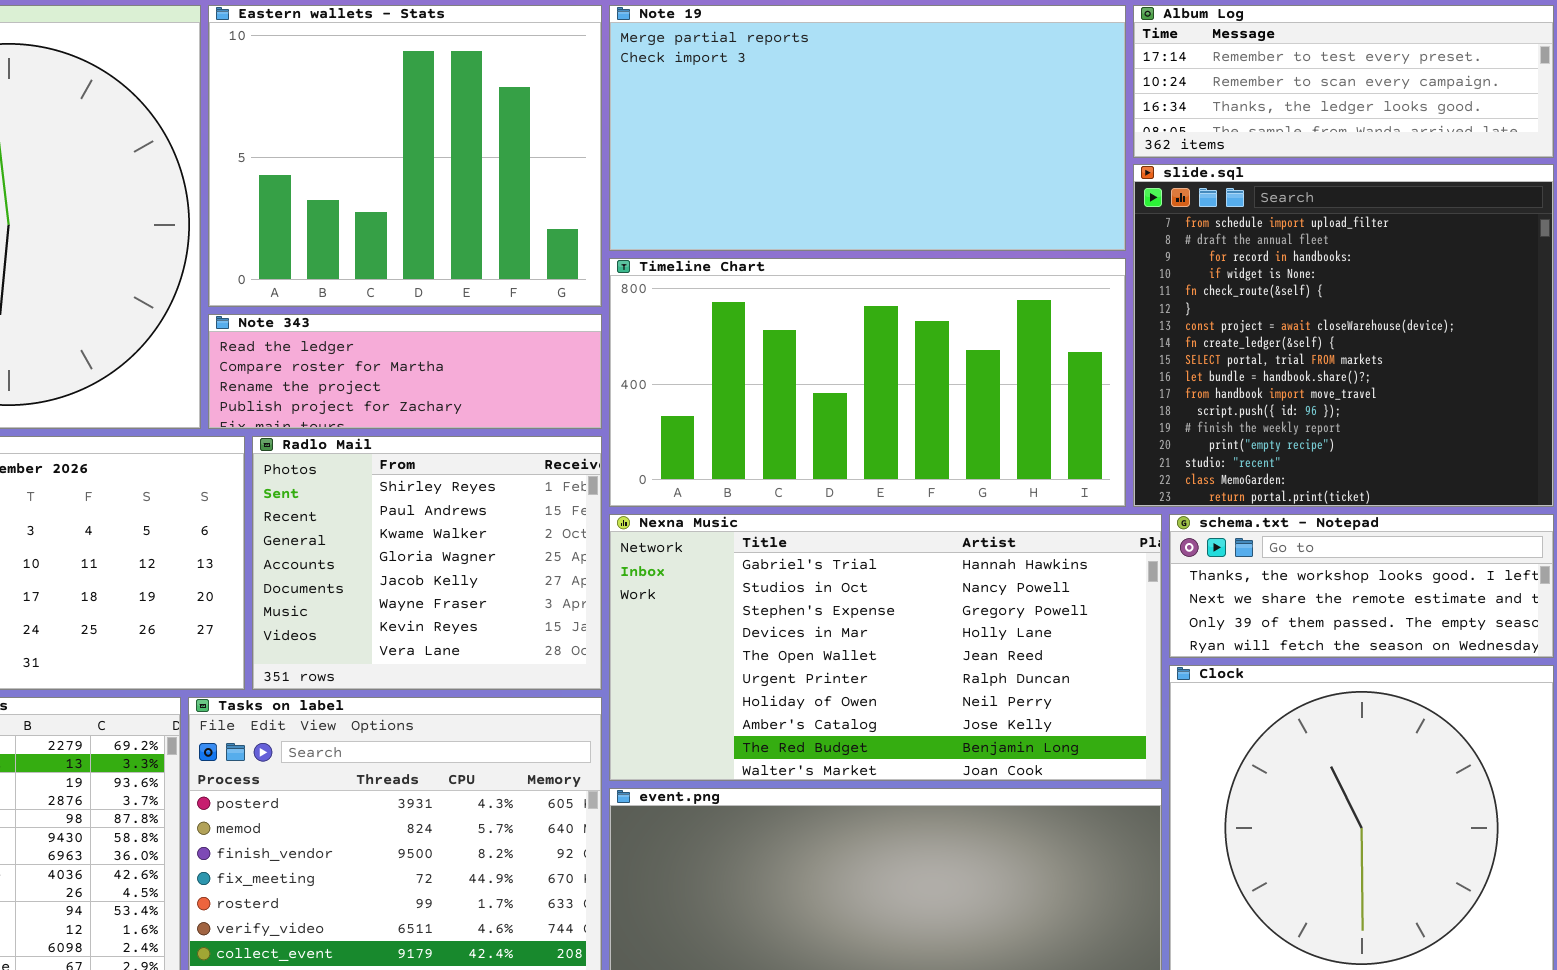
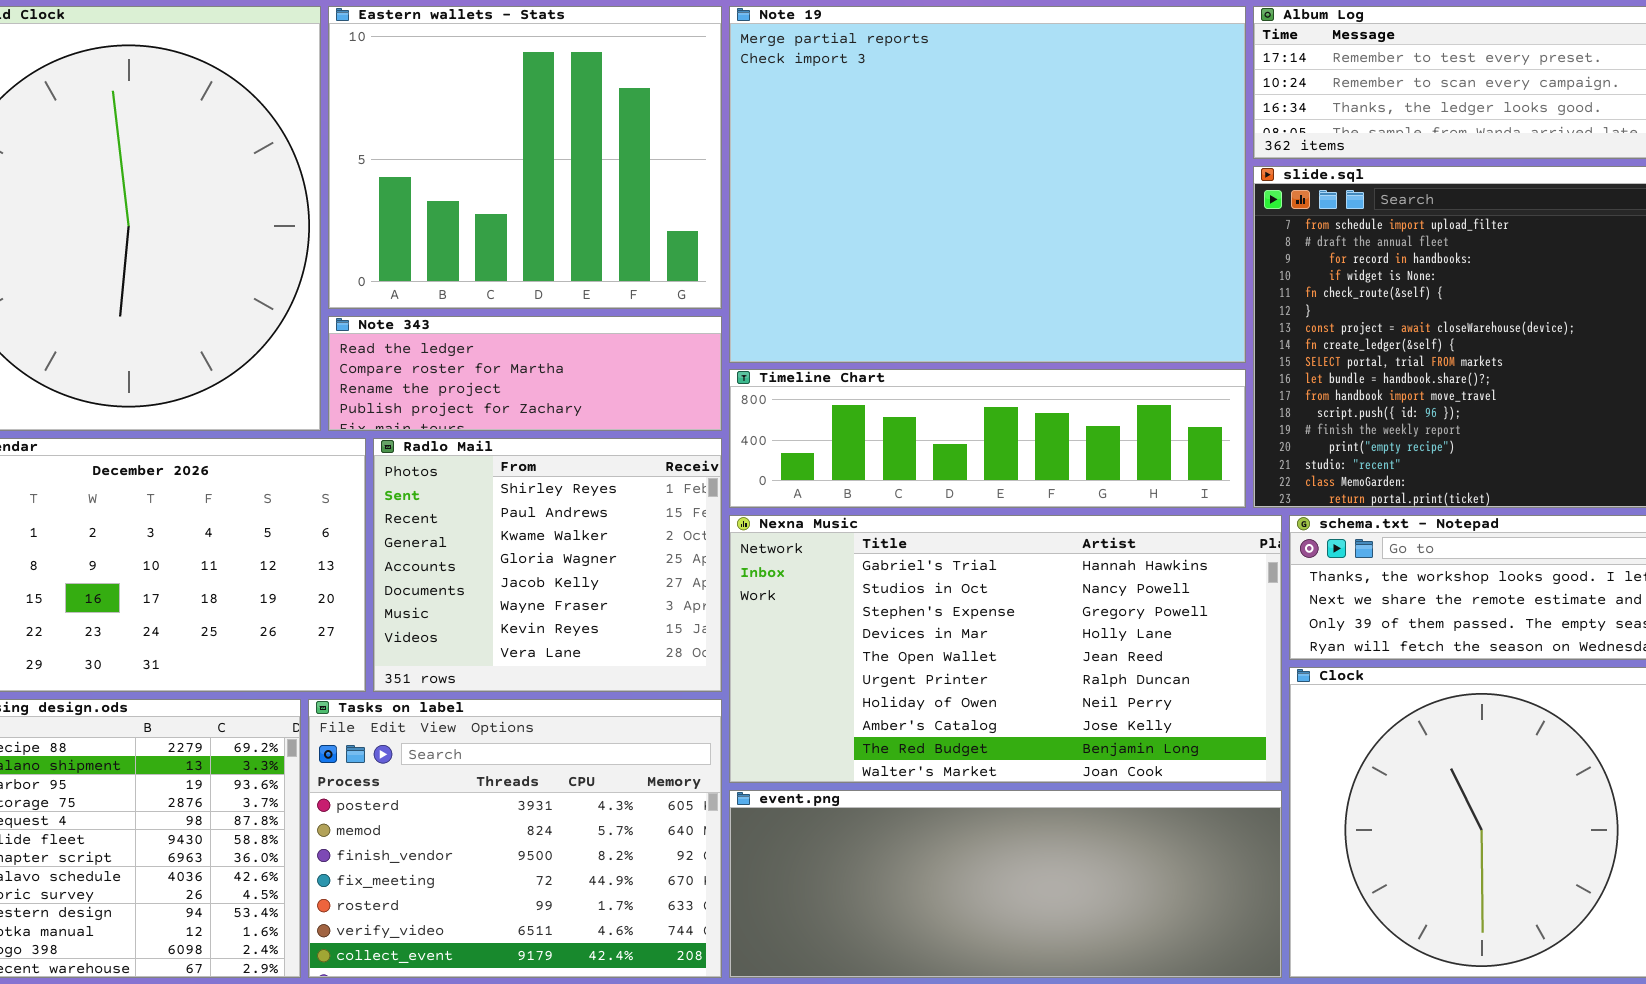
Note 19: [609,5,1126,251] -> [729,6,1246,363], resized
Timeline Chart: [609,258,1126,507] -> [729,369,1246,508], resized

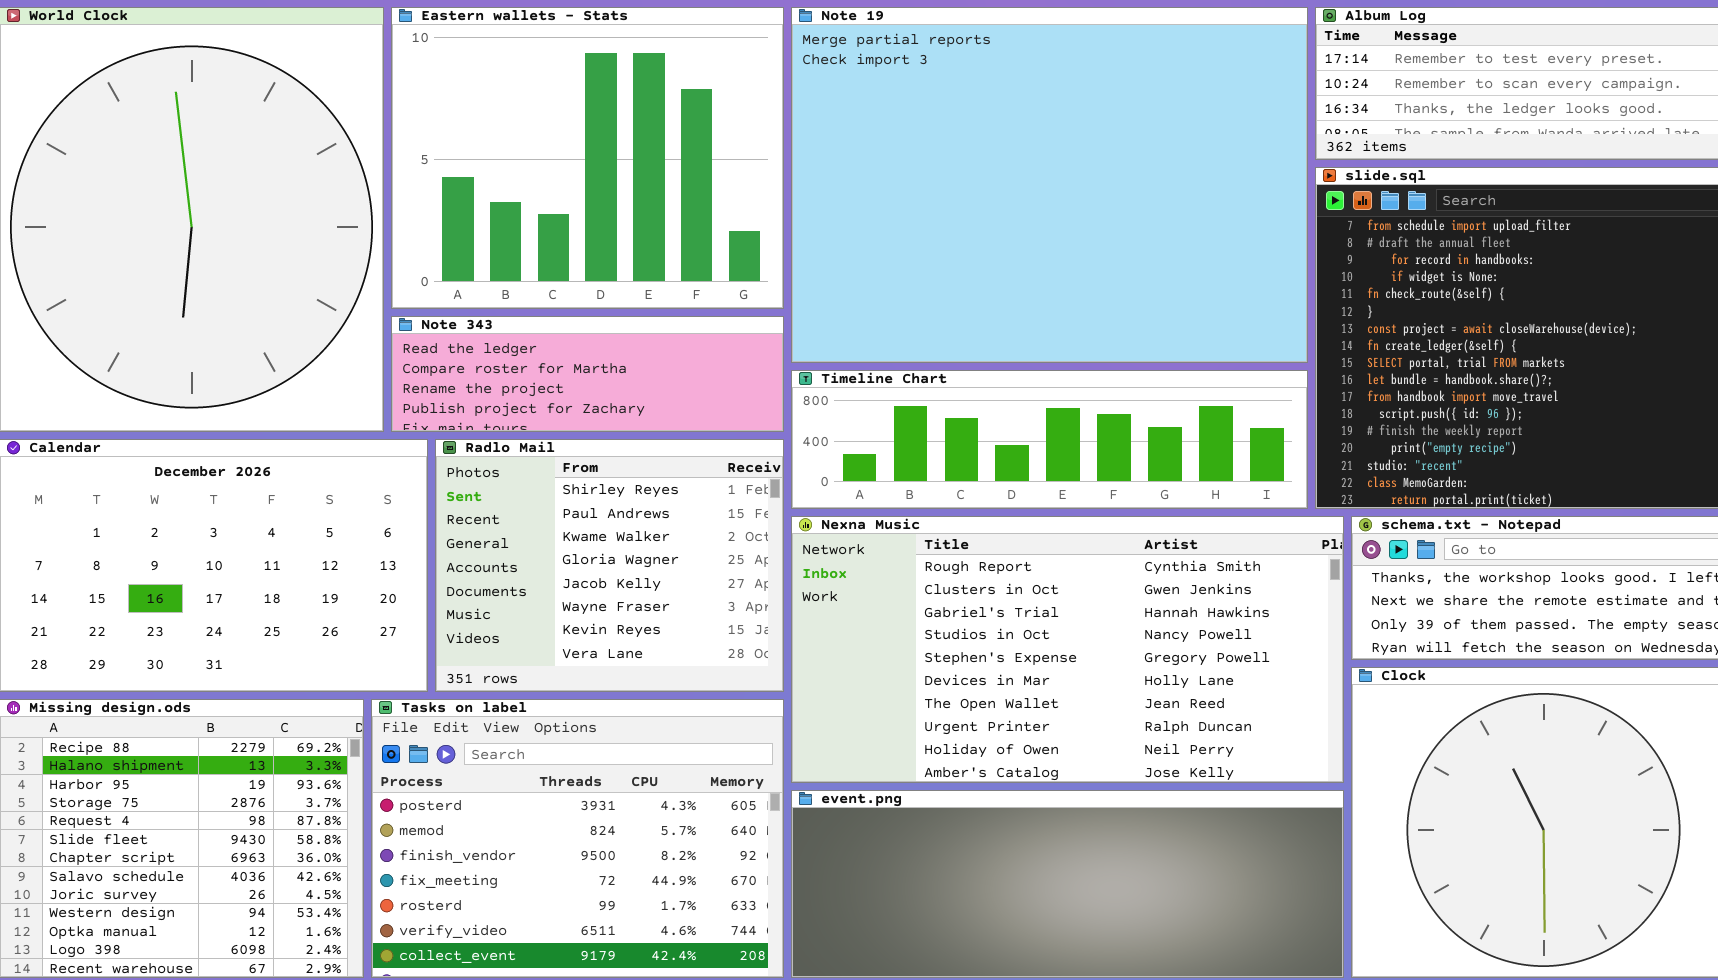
Nexna Music: [729,515,1282,783] -> [791,516,1344,783], scrolled up 2 rows

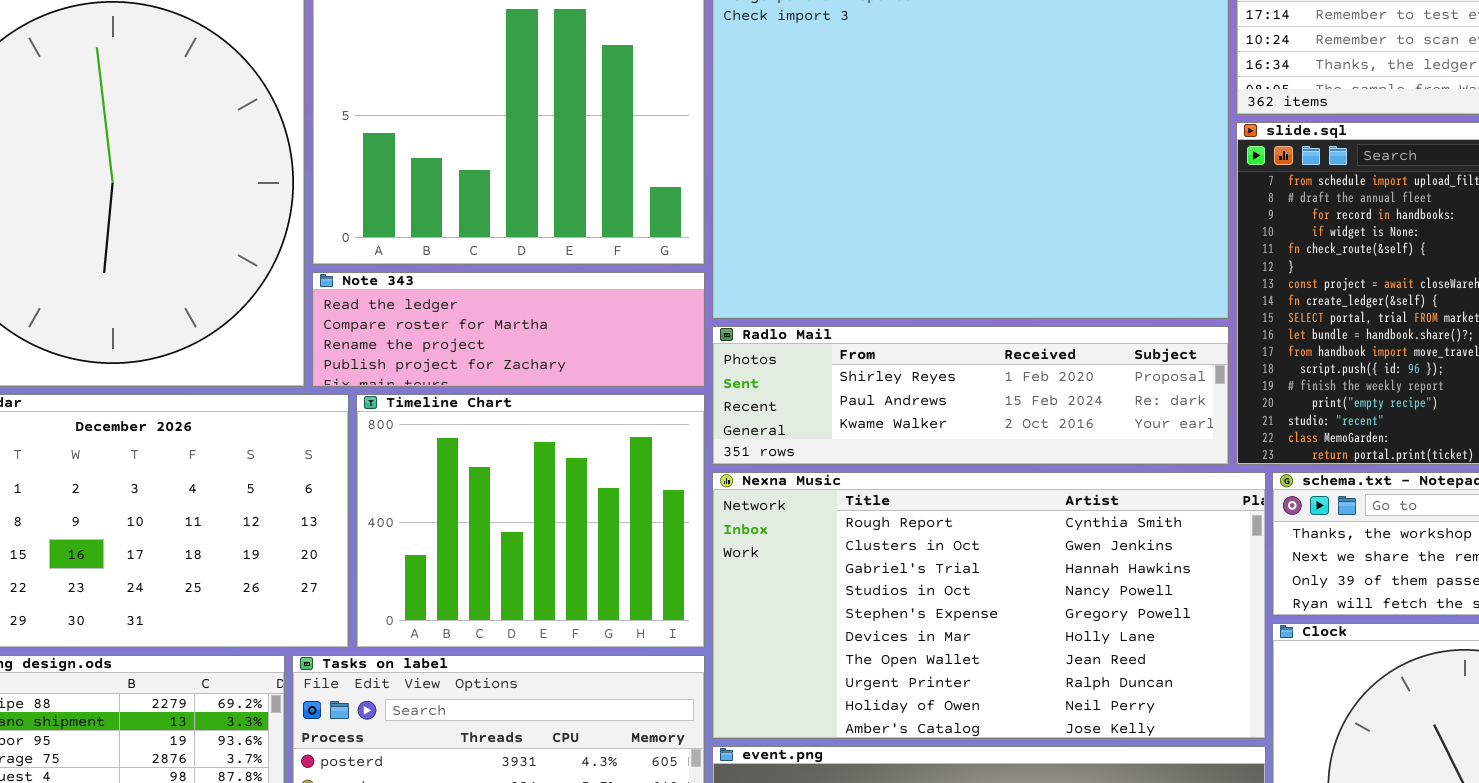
Timeline Chart: [791,370,1308,509] -> [356,394,705,648], moved, resized
Radlo Mail: [435,439,784,692] -> [712,326,1229,465], moved, resized

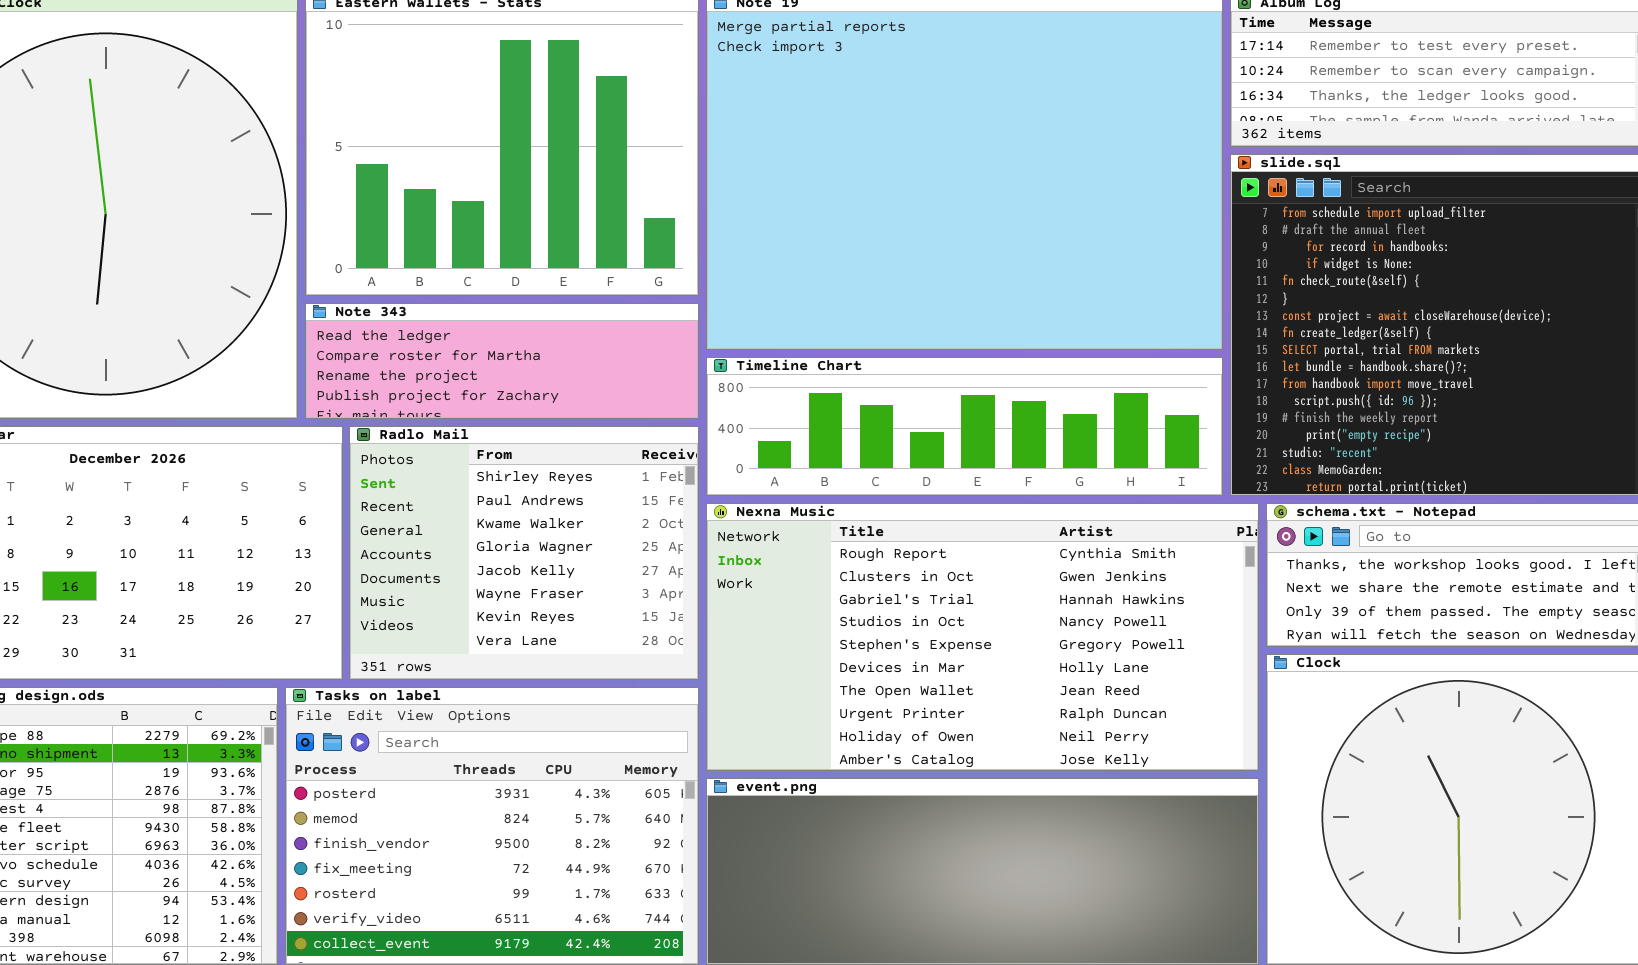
Radlo Mail: [712,326,1229,465] -> [349,426,699,680], moved, resized
Timeline Chart: [356,394,705,648] -> [706,357,1223,496], moved, resized

